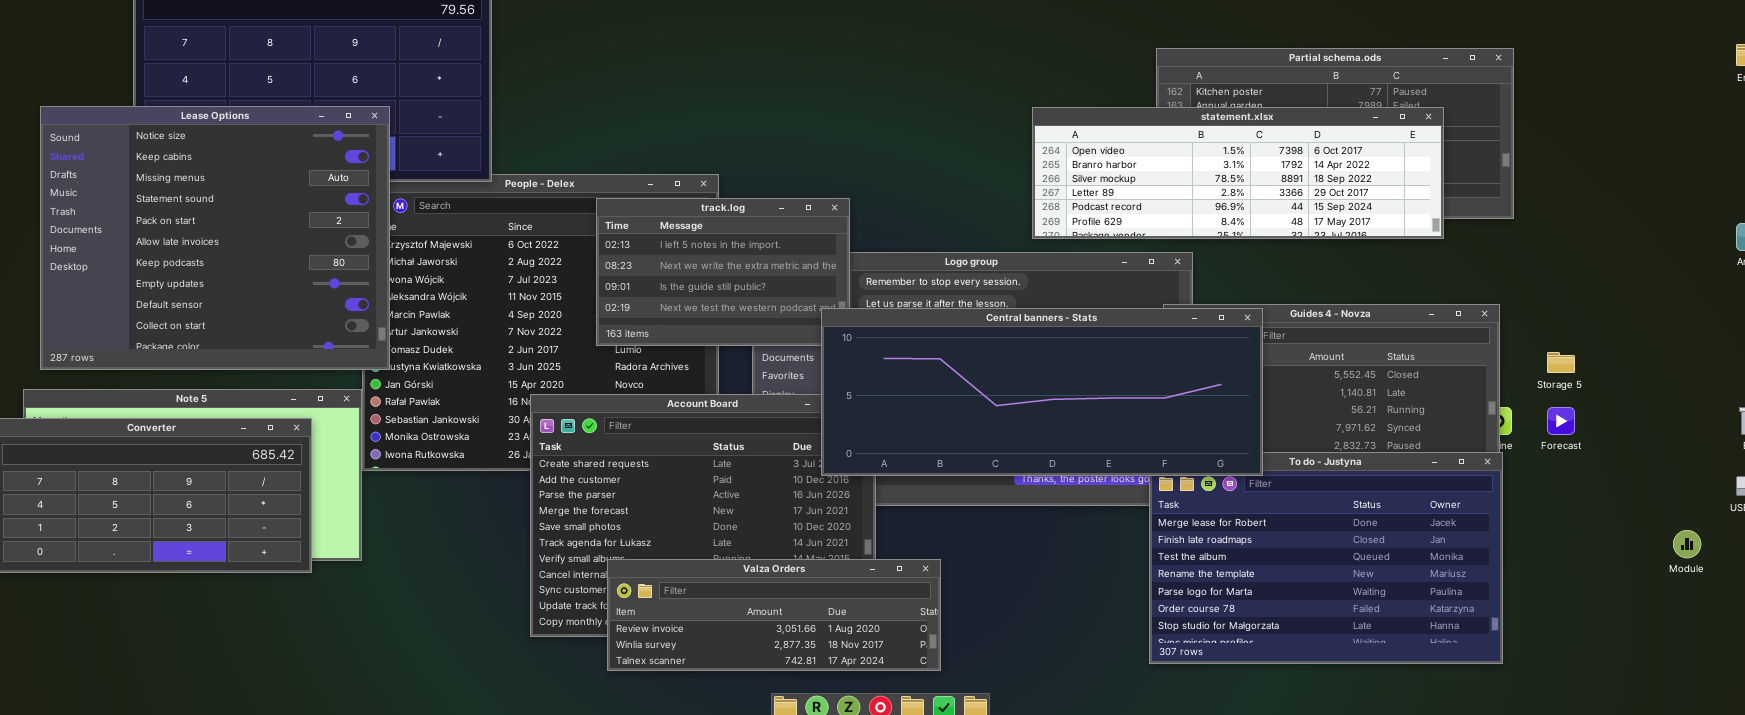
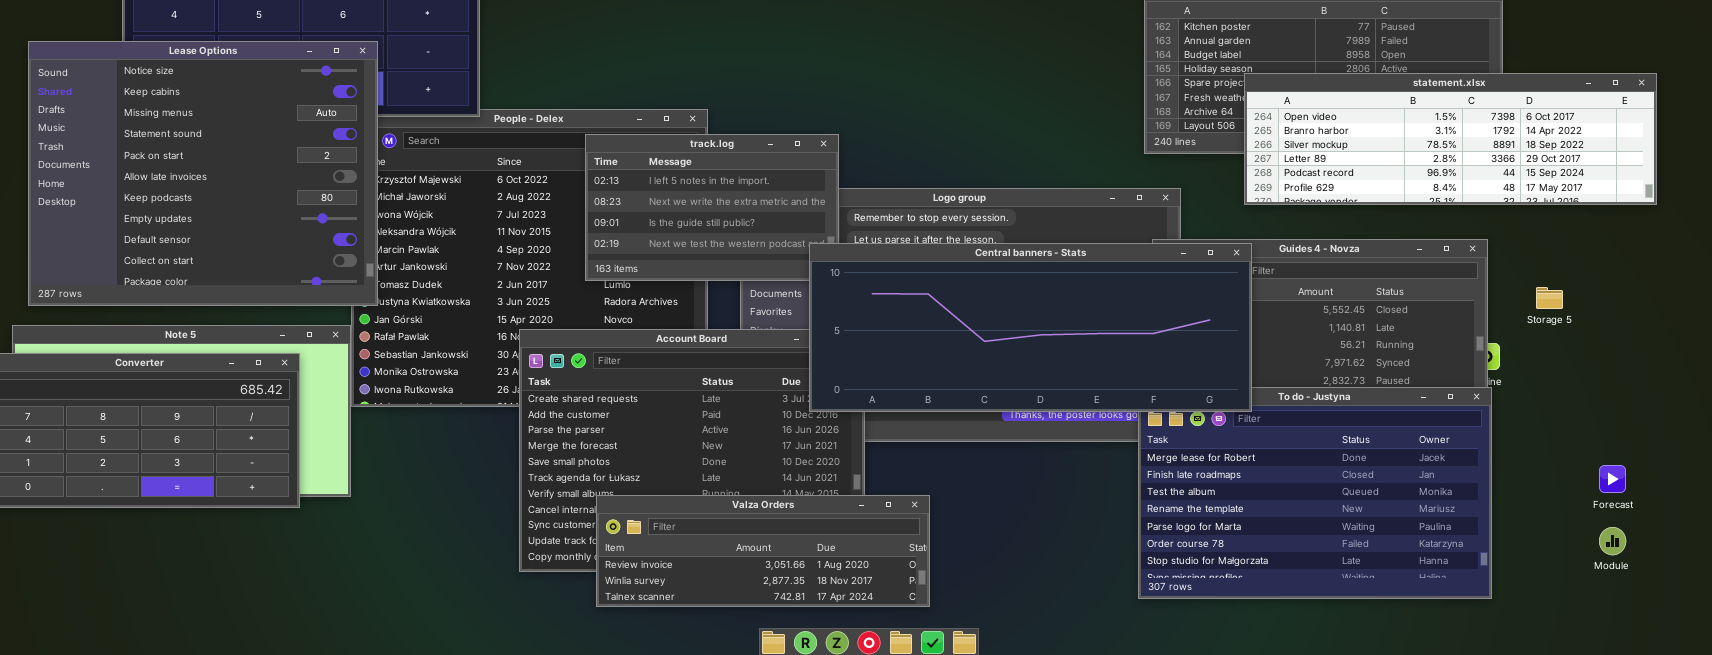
statement.xlsx: [1032,107,1444,239] -> [1244,73,1657,205], moved
Forecast: [1547,407,1575,435] -> [1599,465,1626,493], moved
Module: [1673,530,1701,558] -> [1599,527,1626,555], moved

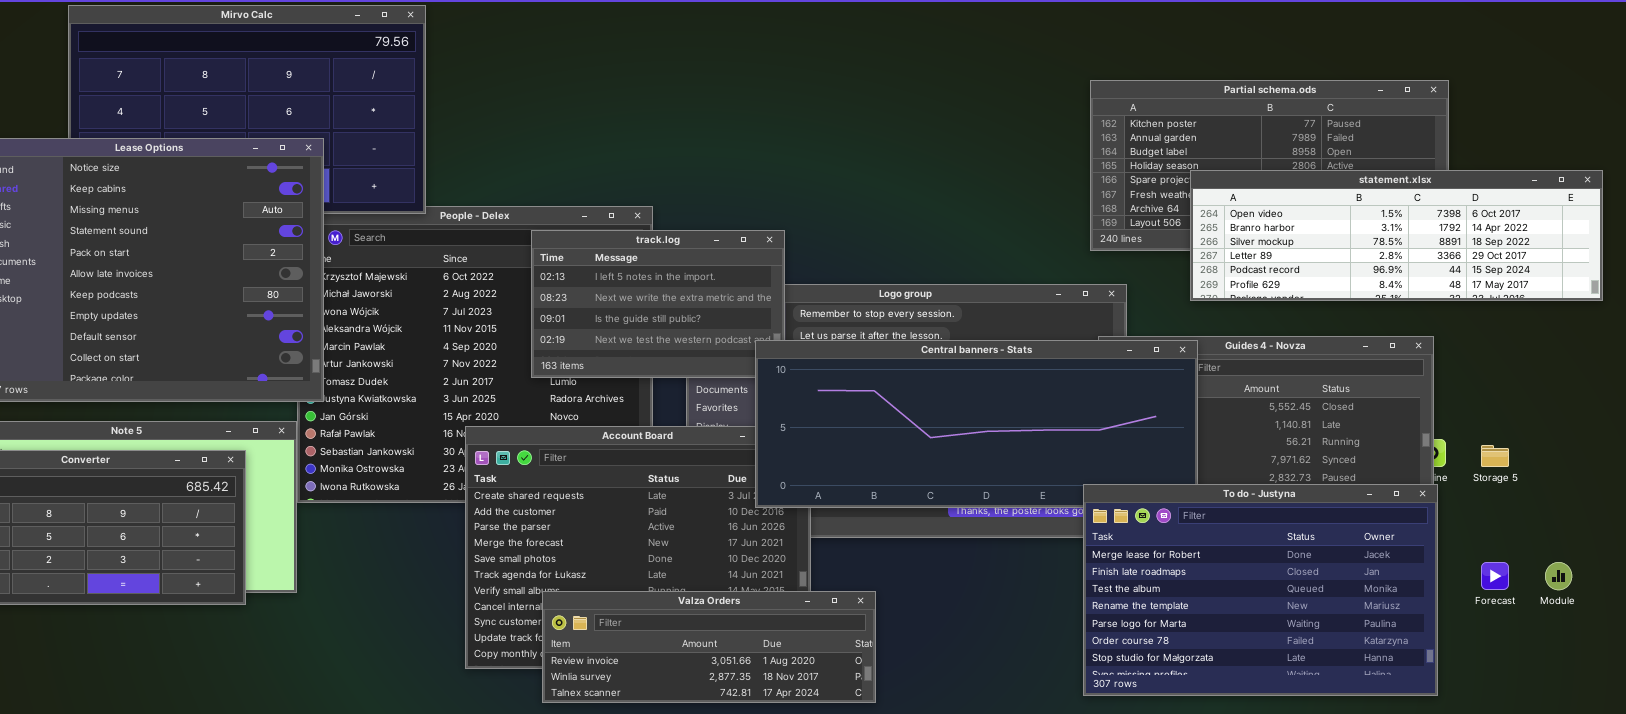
Storage 5: [1536,287,1563,309] -> [1481,445,1509,467], moved
To do - Justyna: [1138,387,1492,599] -> [1083,484,1438,696], raised
Forecast: [1599,465,1626,493] -> [1481,562,1509,590], moved
Module: [1599,527,1626,555] -> [1545,562,1572,590], moved

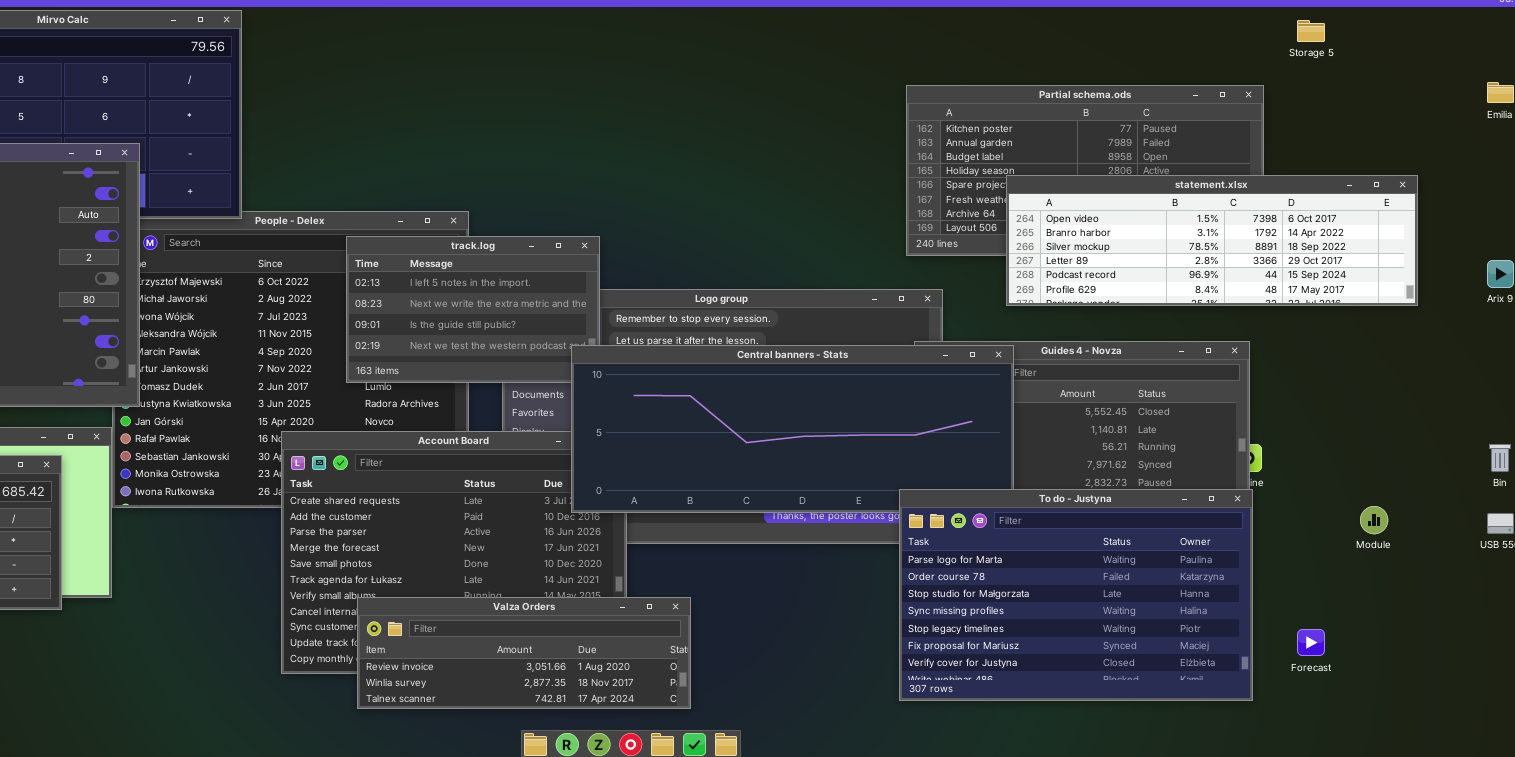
Storage 5: [1481,445,1509,467] -> [1297,20,1325,42], moved
To do - Justyna: [1083,484,1438,696] -> [899,489,1253,701], scrolled down 4 rows
Forecast: [1481,562,1509,590] -> [1297,629,1325,656], moved
Module: [1545,562,1572,590] -> [1360,506,1388,534], moved

